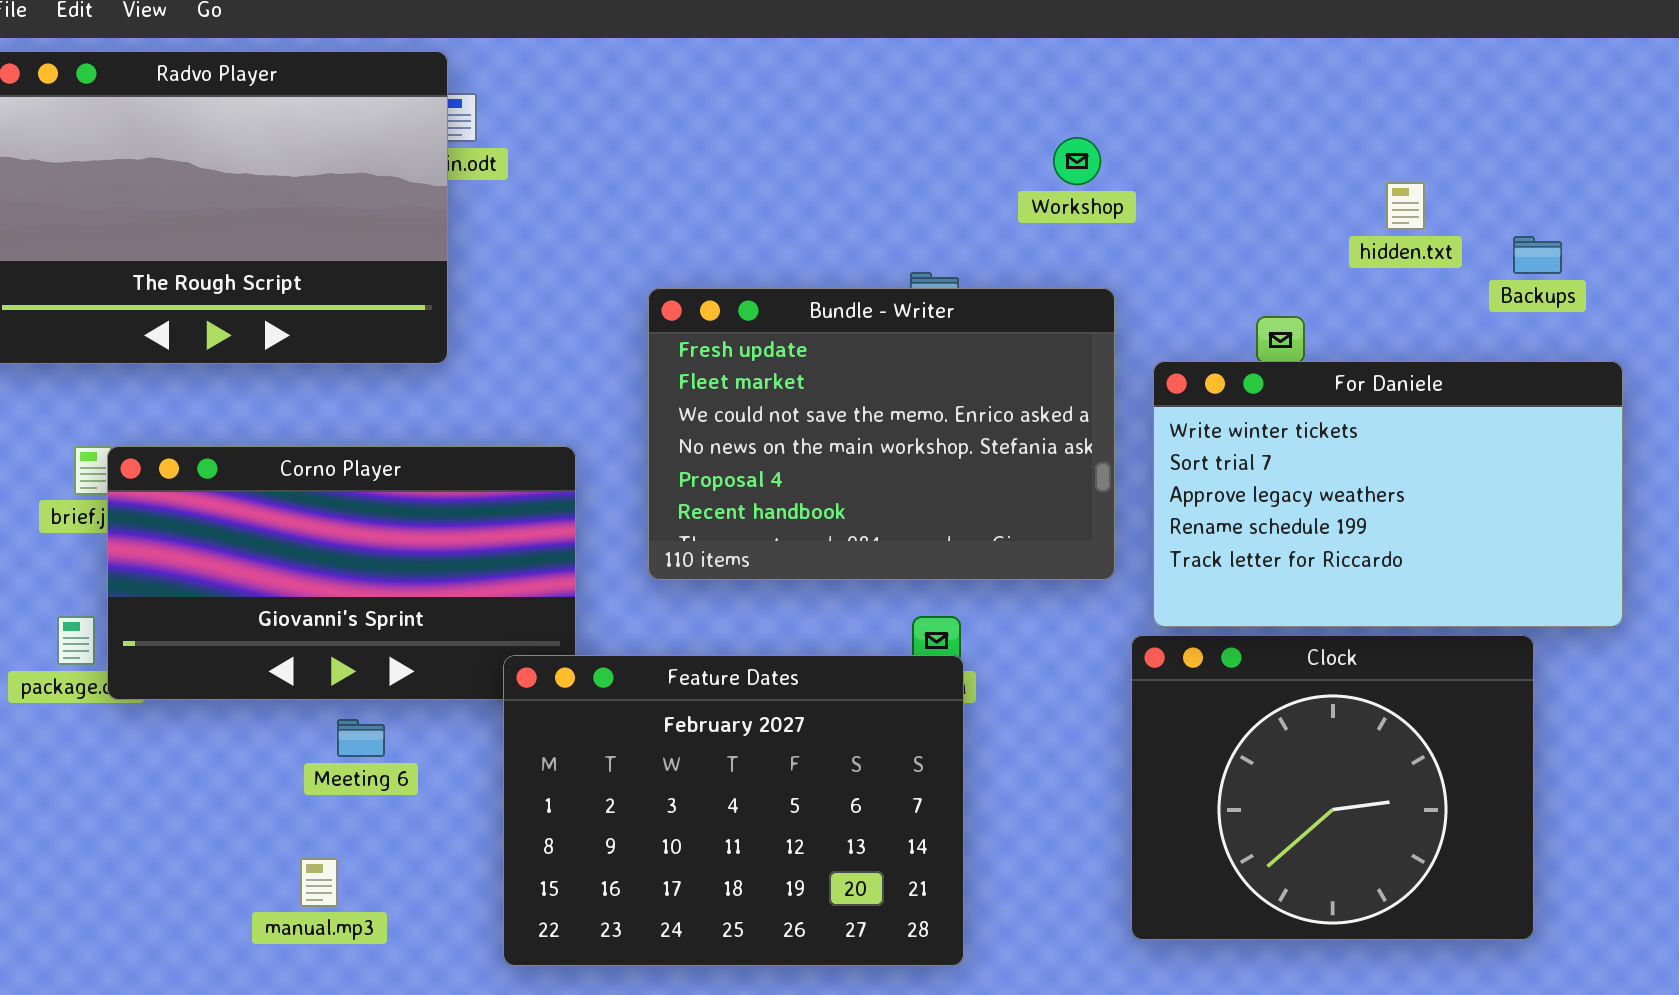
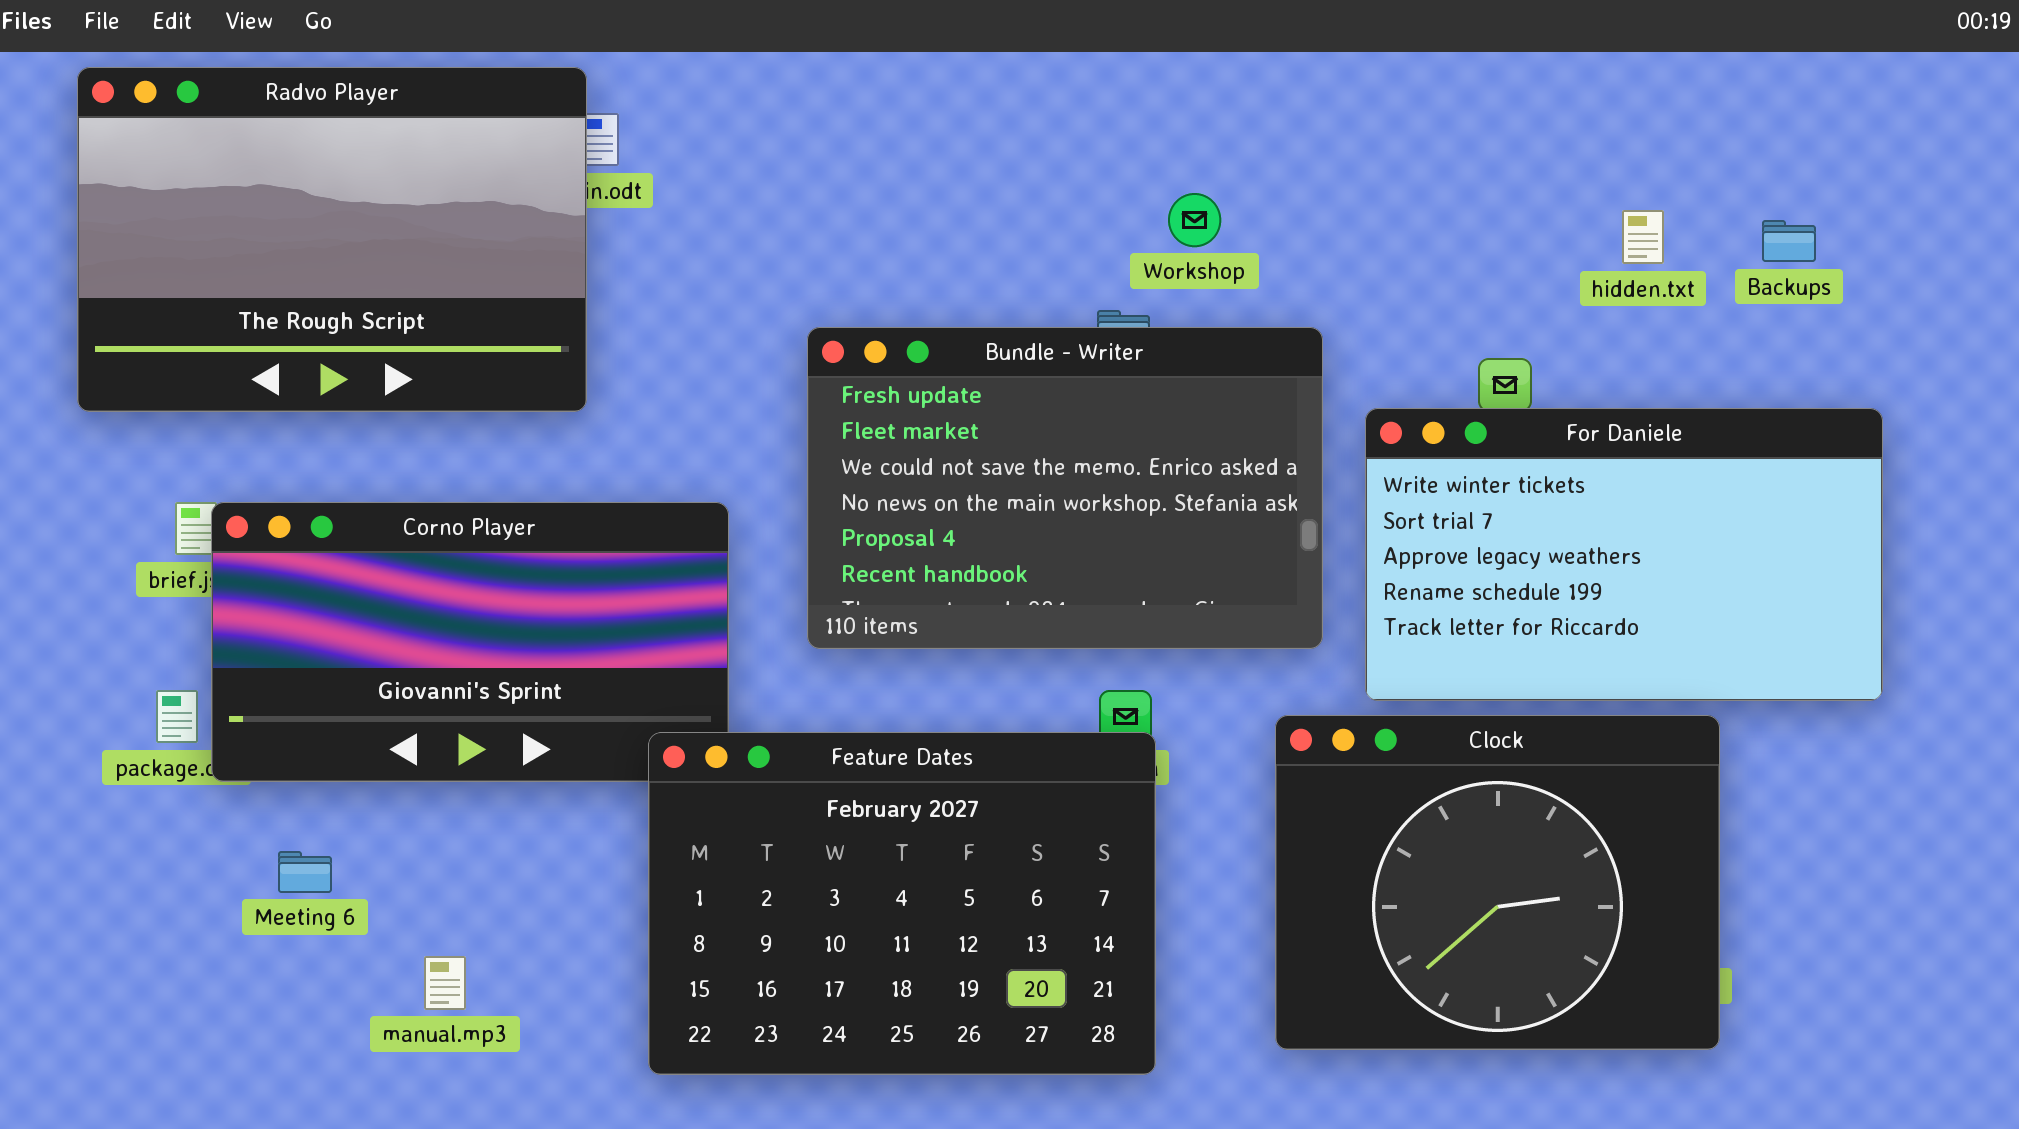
Workshop: [1053,137,1101,185] -> [1168,193,1221,247], moved
Backups: [1513,236,1562,274] -> [1762,220,1816,262], moved
Clock: [1131,635,1534,940] -> [1275,715,1720,1050], moved
Meeting 6: [337,719,385,757] -> [278,851,332,893], moved

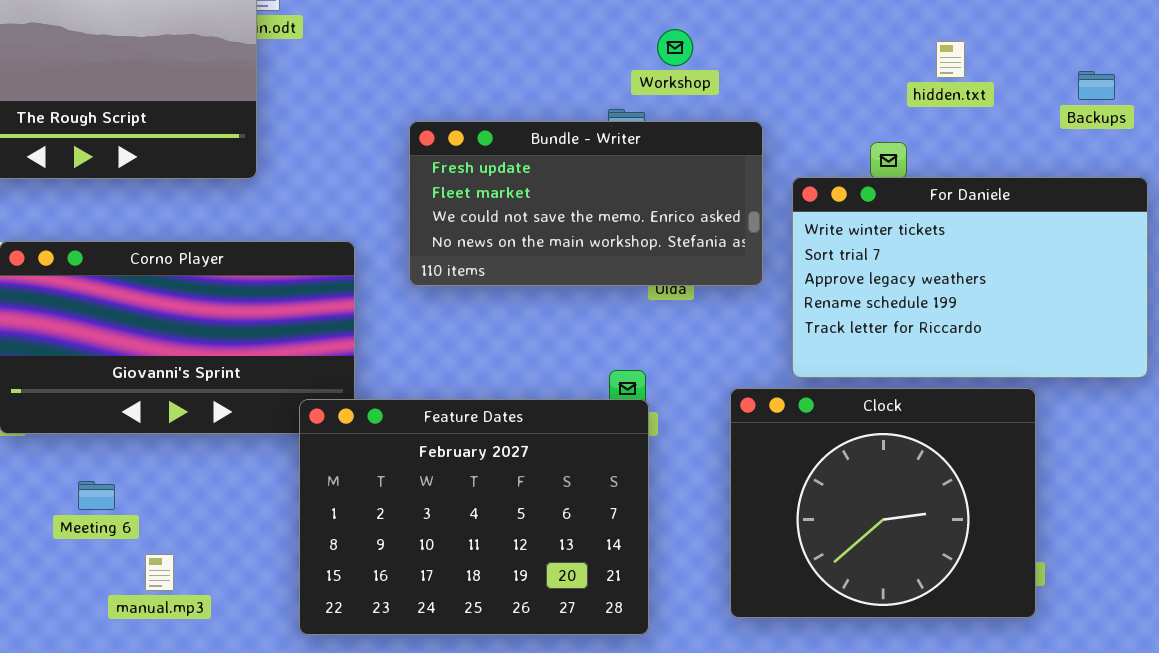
hidden.txt: [1622,210,1664,264] -> [936,41,965,78], moved
Backups: [1762,220,1816,262] -> [1078,71,1115,100], moved
Bundle - Writer: [807,327,1323,649] -> [409,121,763,286], resized
Meeting 6: [278,851,332,893] -> [78,481,115,510], moved

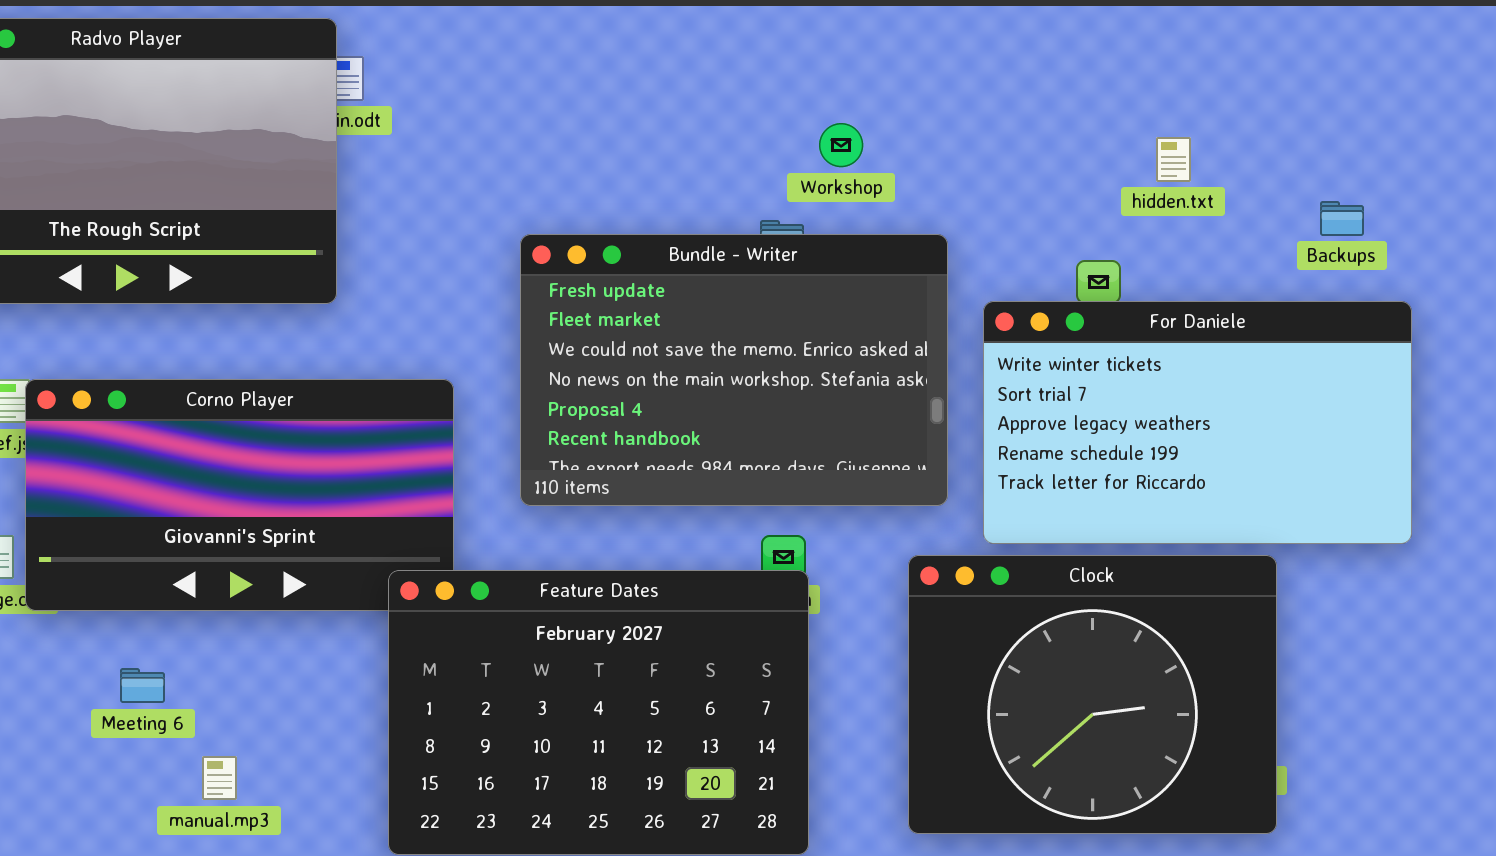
Backups: [1078,71,1115,100] -> [1320,201,1364,236], moved
Bundle - Writer: [409,121,763,286] -> [520,234,948,506], resized

